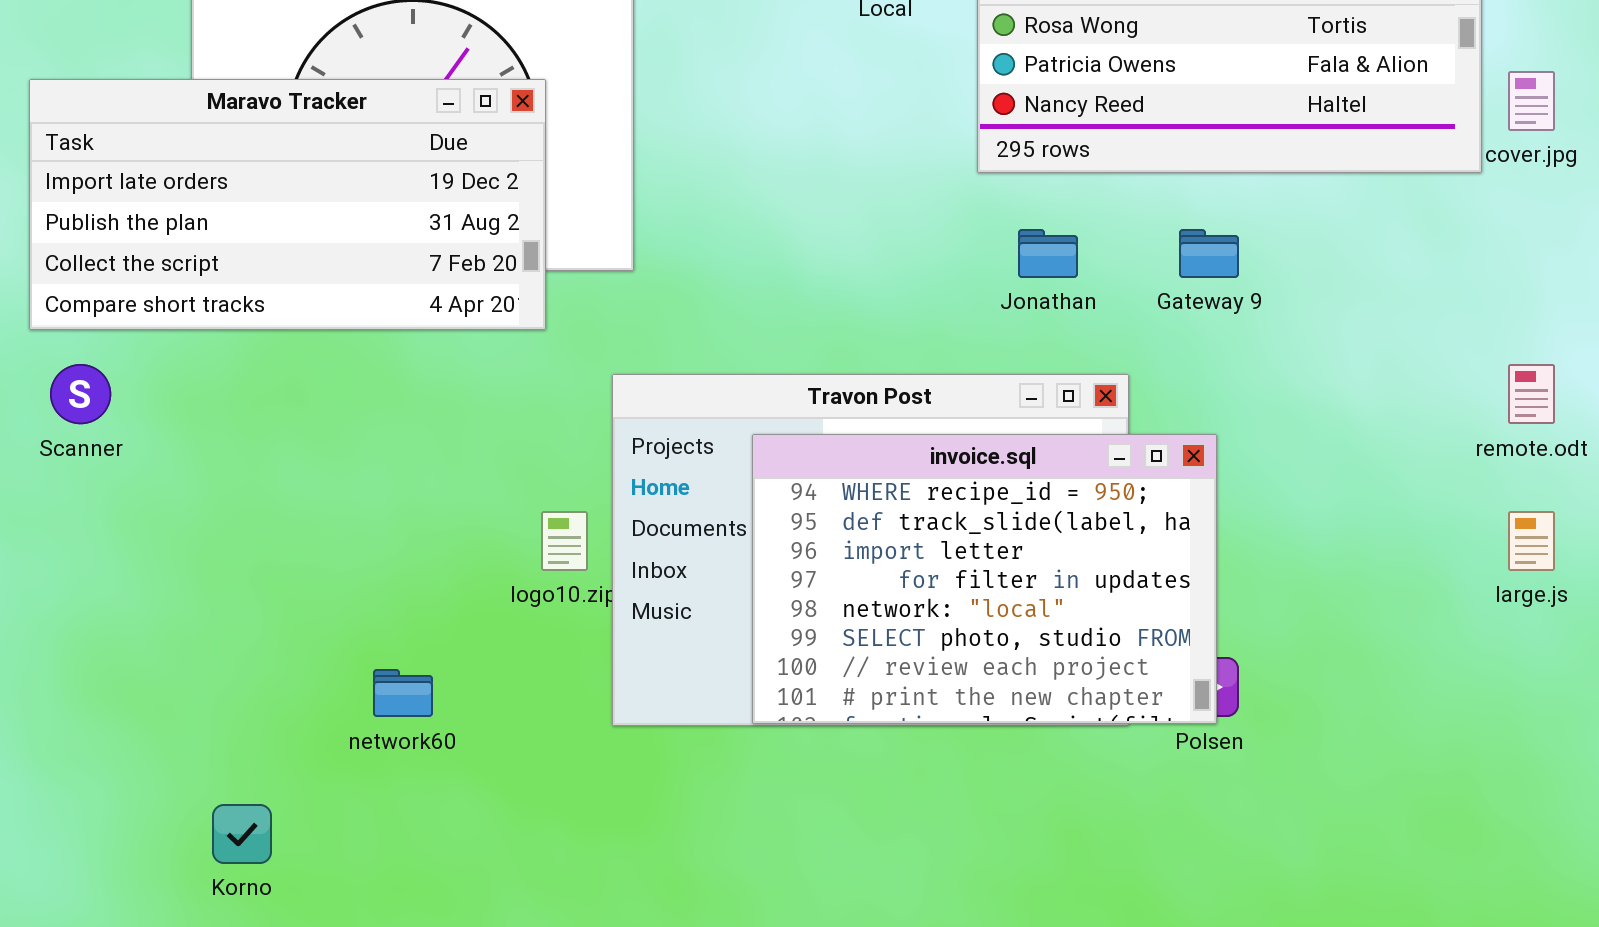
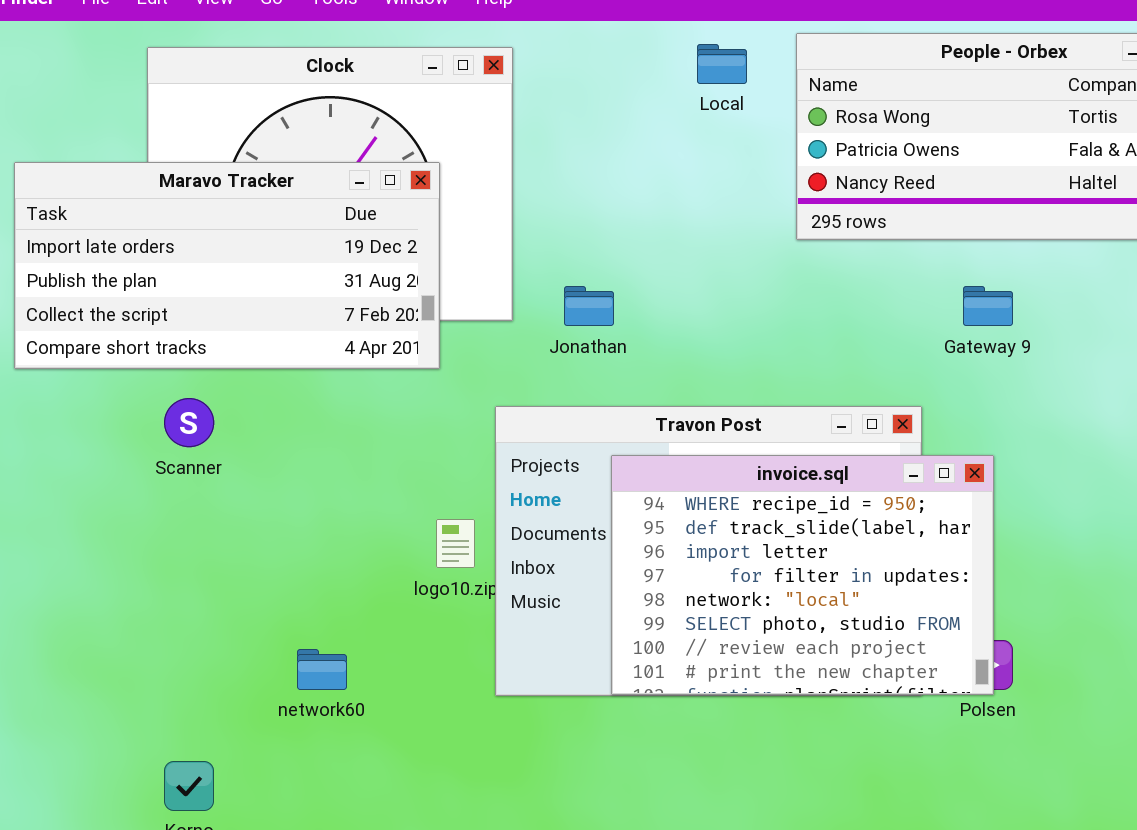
Jonathan: [1018,229,1078,278] -> [564,286,614,326], moved
Scanner: [50,364,111,424] -> [164,398,214,447], moved

